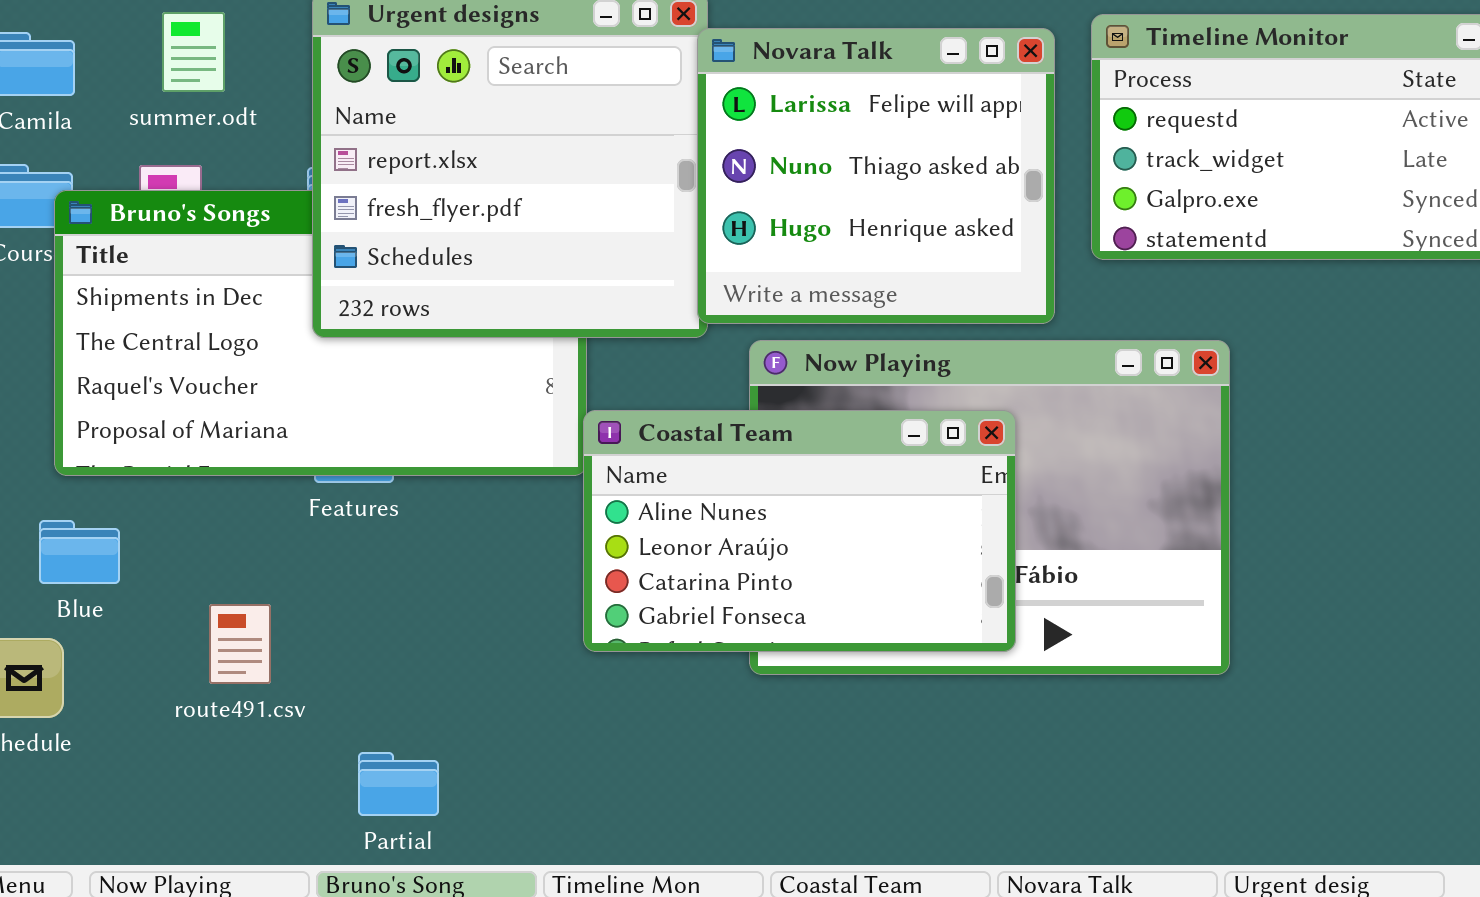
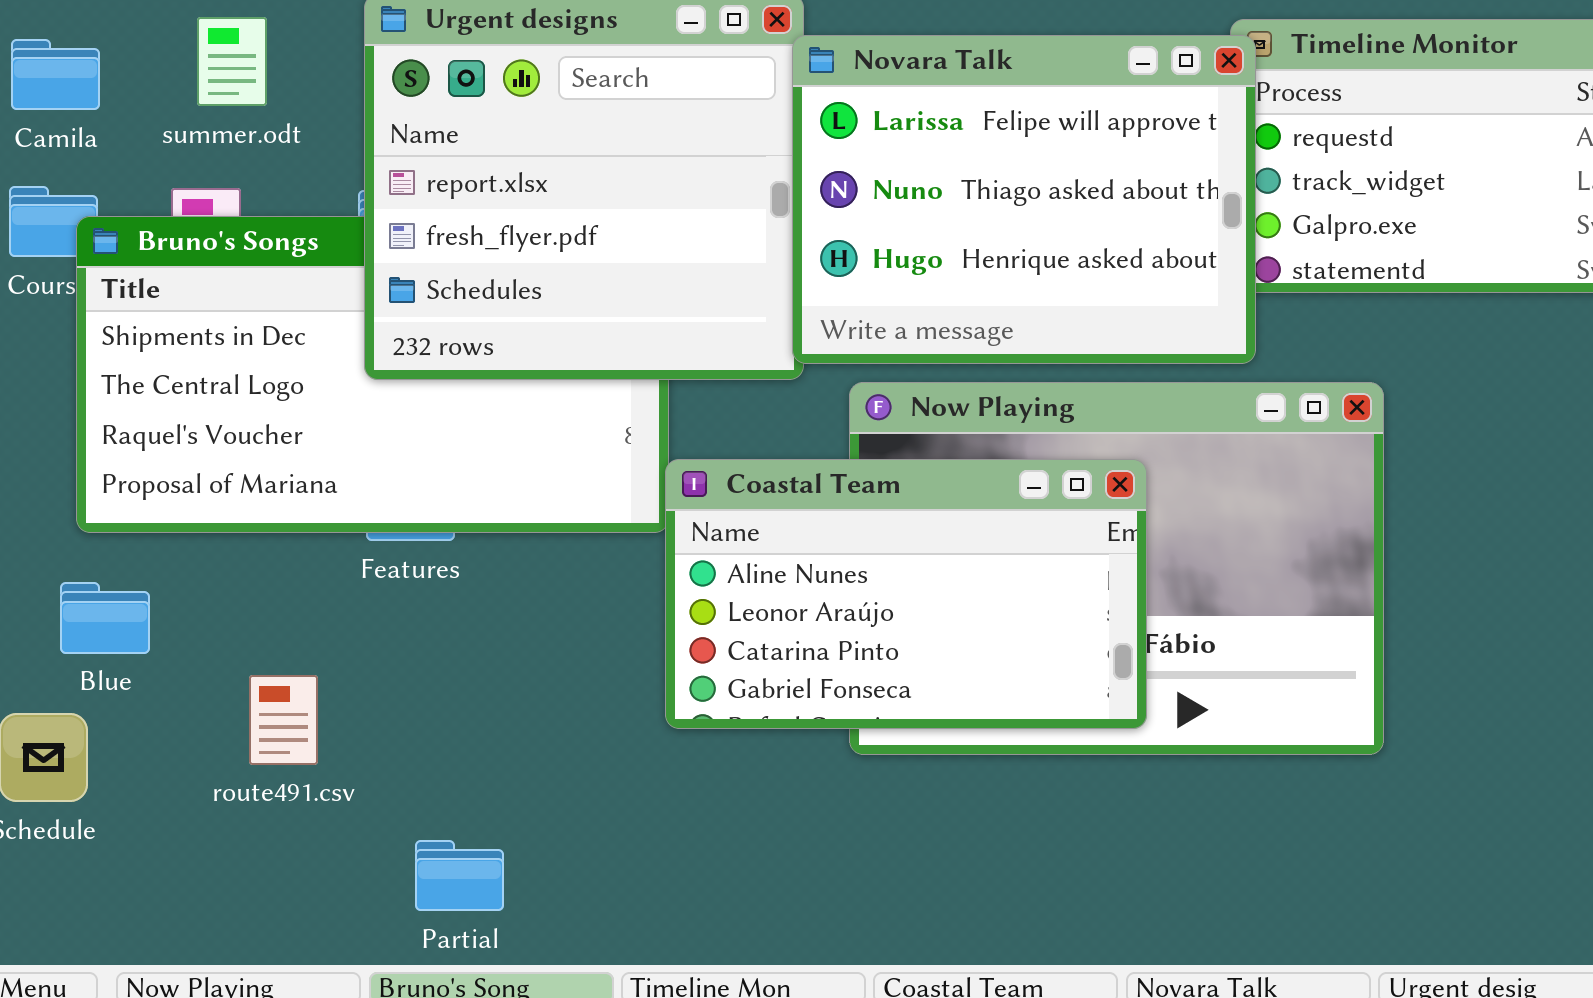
Novara Talk: [697,28,1055,324] -> [792,35,1256,364], resized

